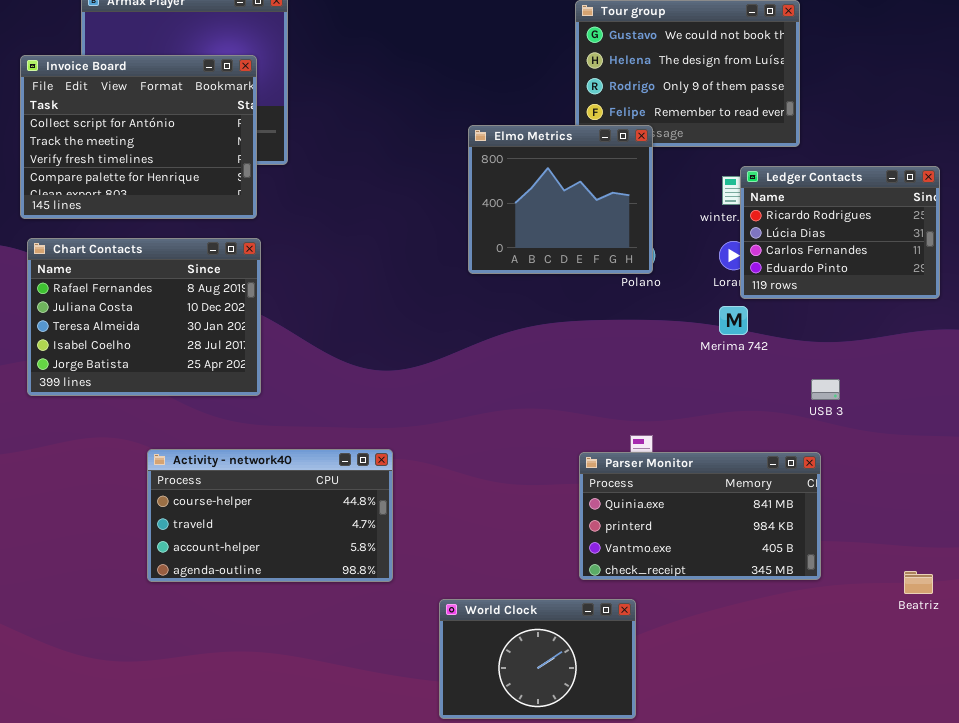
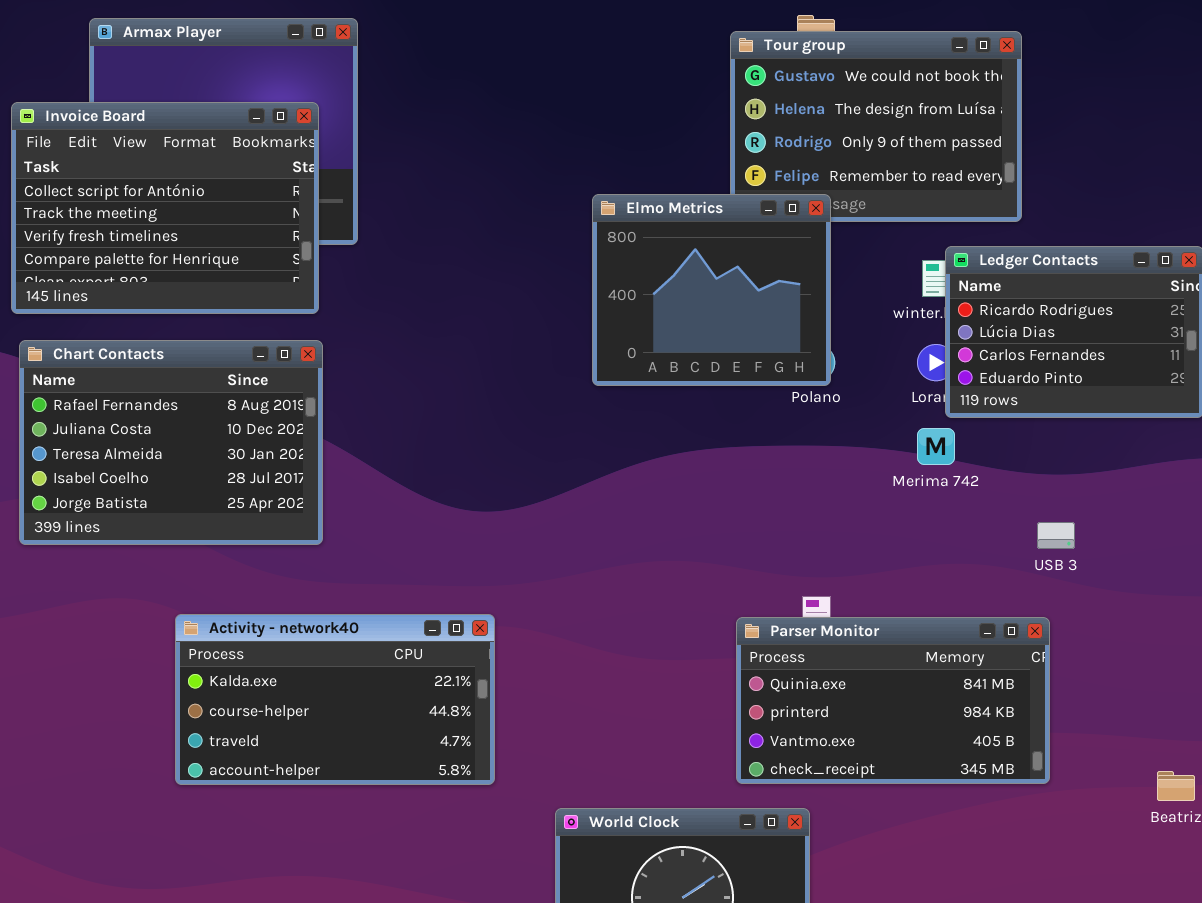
Activity - network40: [147,449,393,582] -> [175,614,495,785], scrolled up 1 row

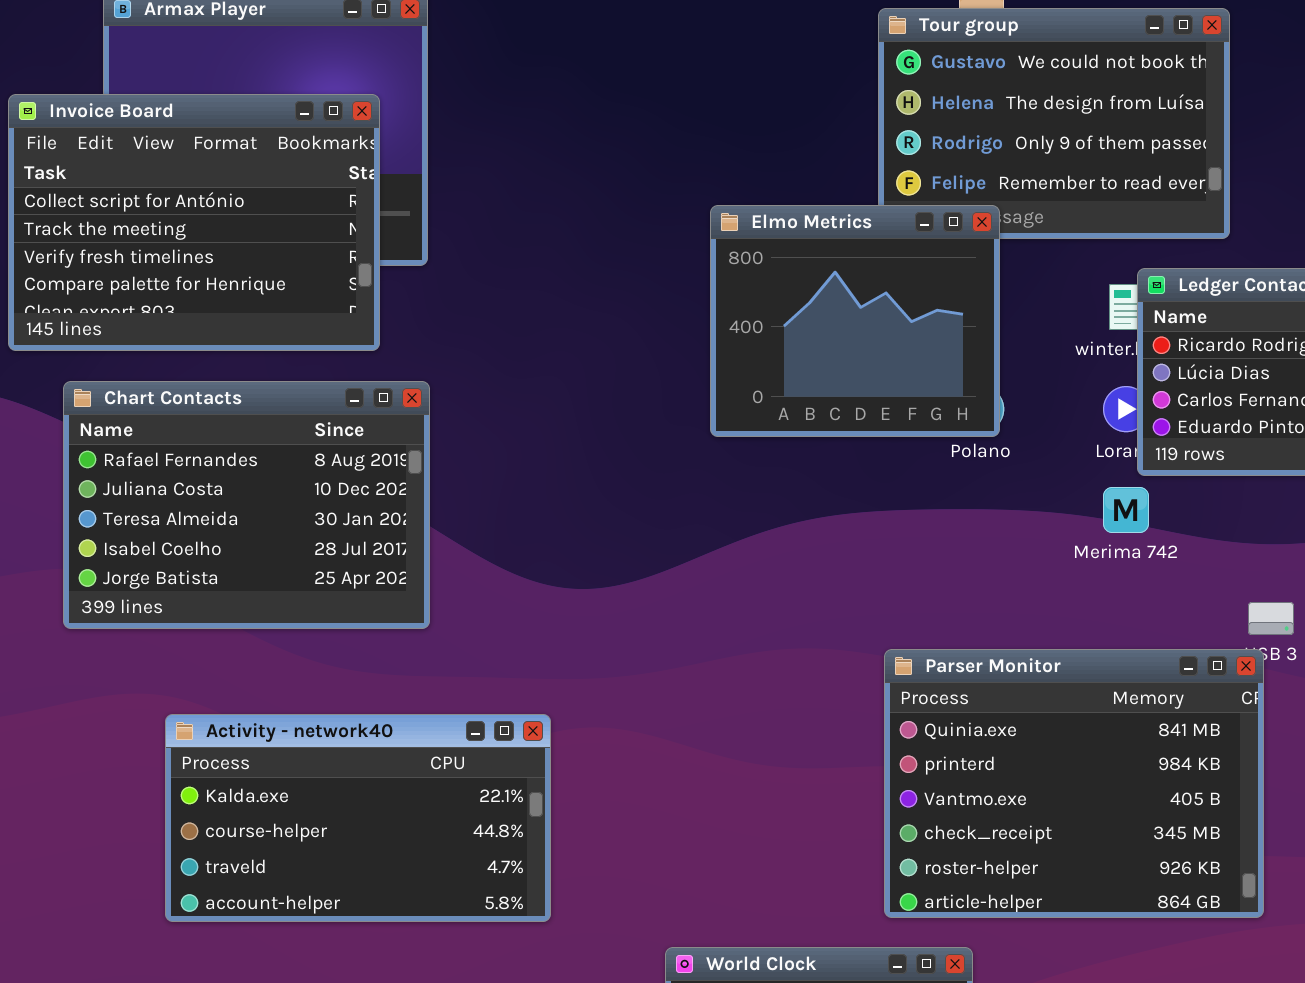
Chart Contacts: [19,340,323,545] -> [63,381,430,629], moved
Activity - network40: [175,614,495,785] -> [165,714,551,922], moved
Parser Monitor: [736,617,1050,784] -> [884,649,1264,918], resized

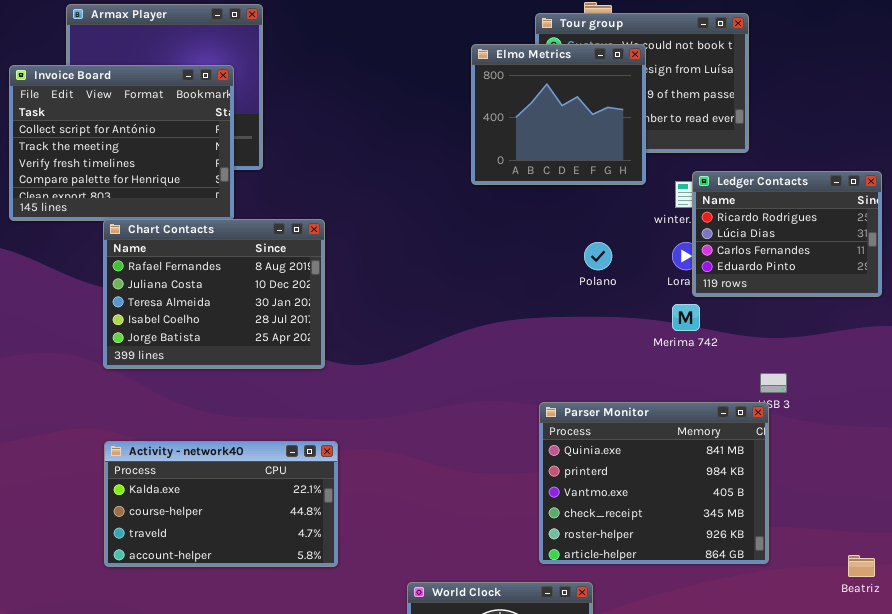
Elmo Metrics: [710,205,1000,437] -> [471,44,646,185], moved
Chart Contacts: [63,381,430,629] -> [103,219,325,369], moved

